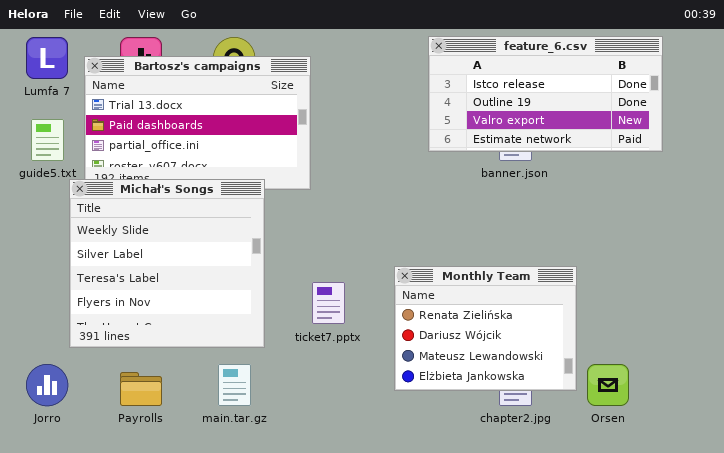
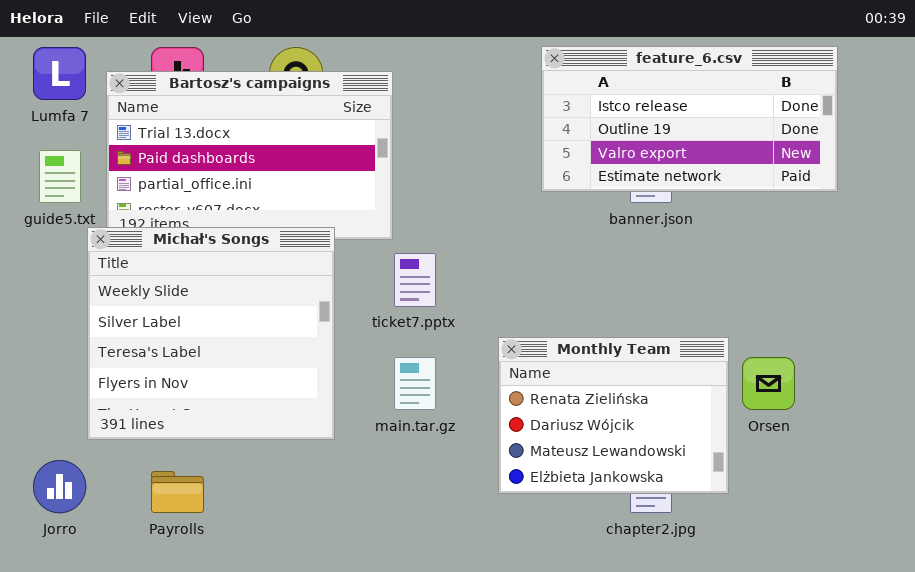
ticket7.pptx: [312,282,345,324] -> [394,253,436,307], moved
main.tar.gz: [218,364,251,406] -> [394,357,436,410], moved
Orsen: [587,364,629,406] -> [742,357,795,410], moved

